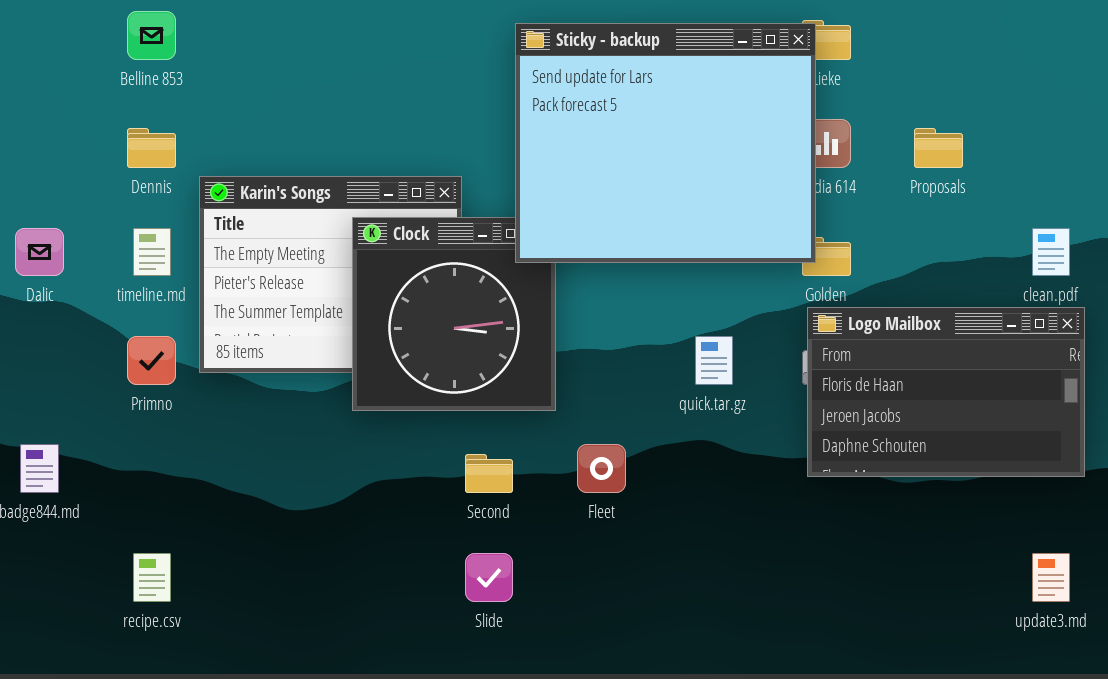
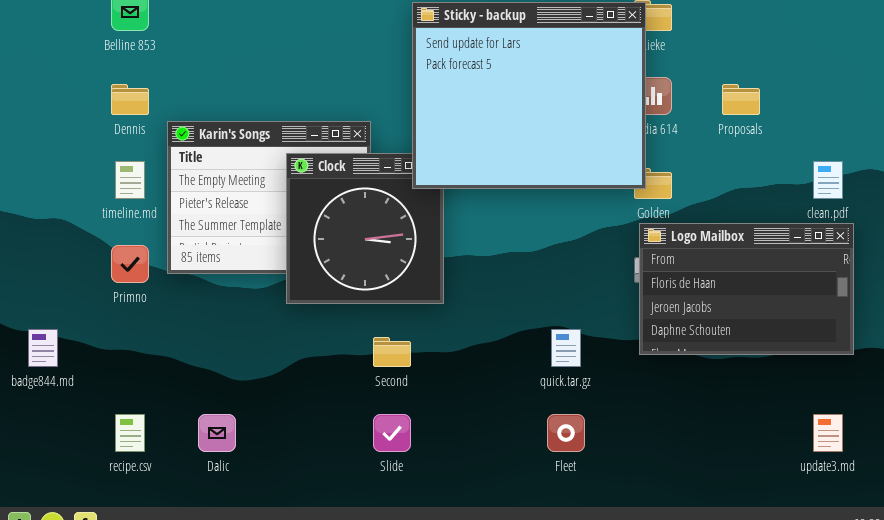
Dalic: [15,228,64,276] -> [198,414,236,452], moved
quick.tar.gz: [695,336,733,385] -> [551,329,581,367], moved
Fleet: [577,444,626,493] -> [547,414,585,452], moved

